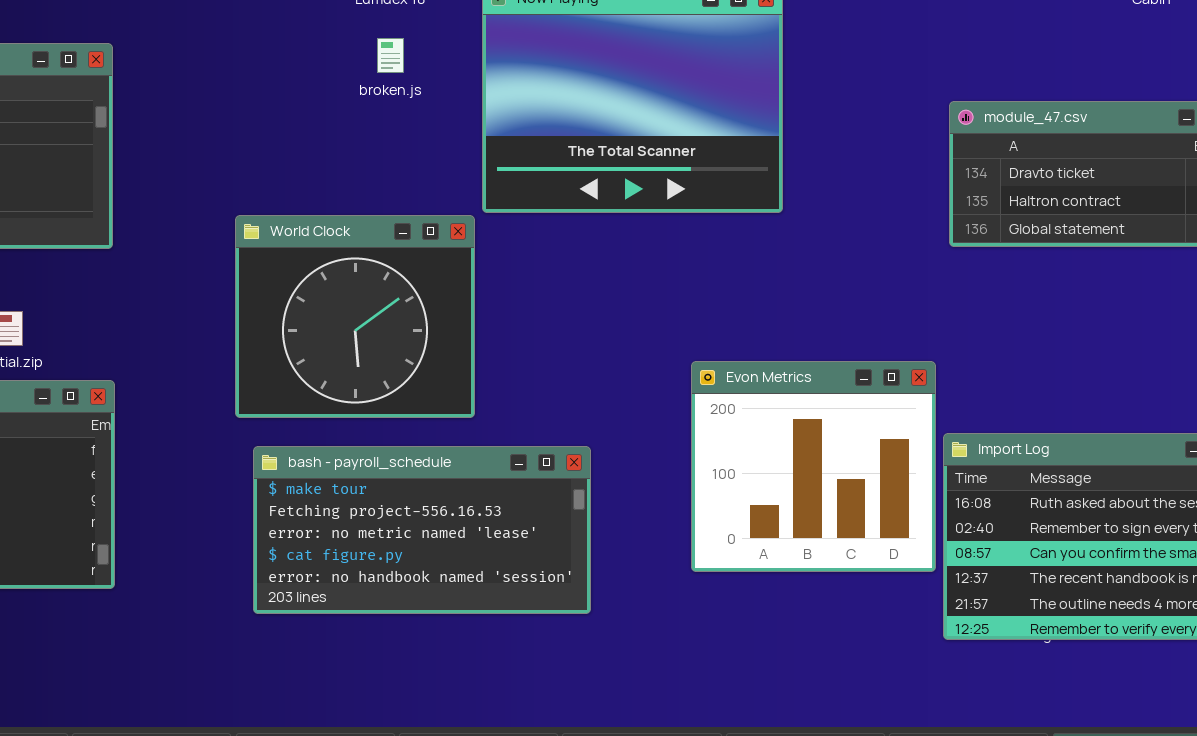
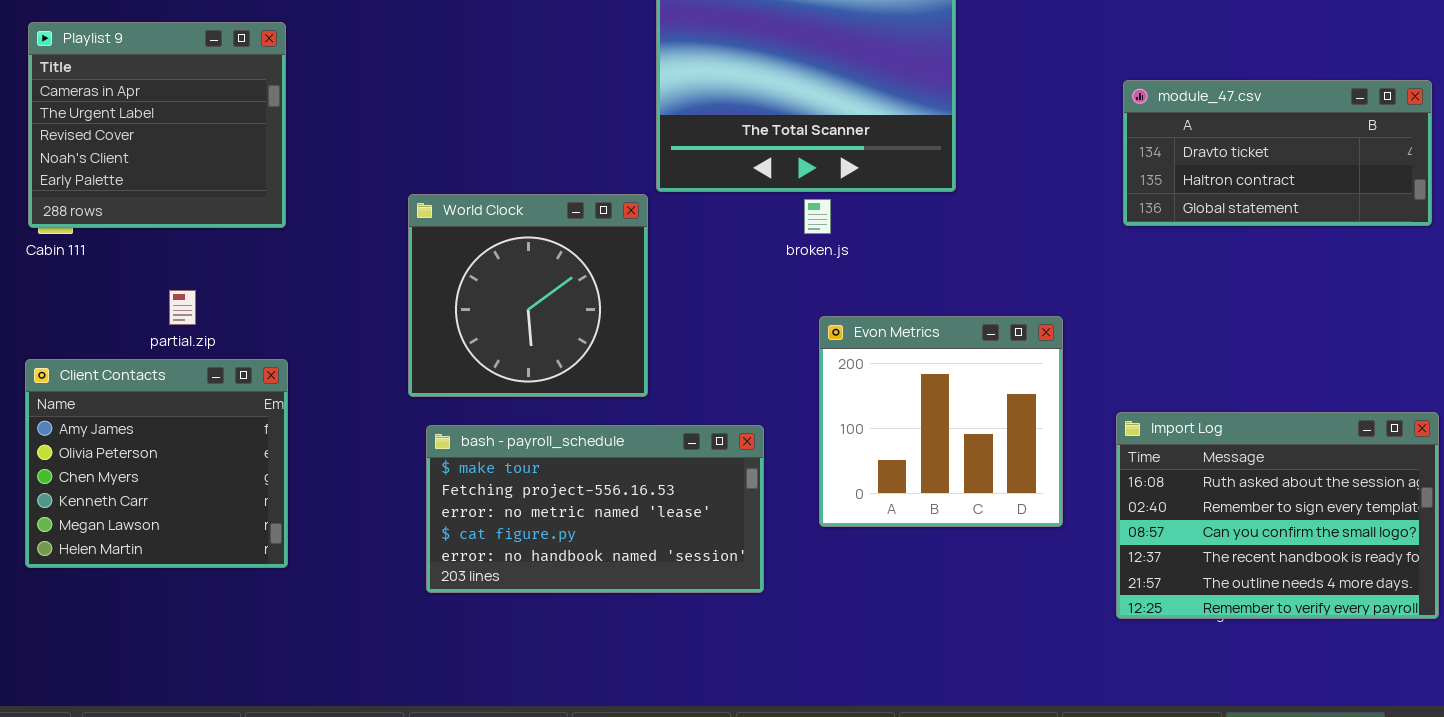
broken.js: [377,38,404,73] -> [804,199,831,234], moved
Evon Metrics: [691,361,936,572] -> [819,316,1063,527], moved

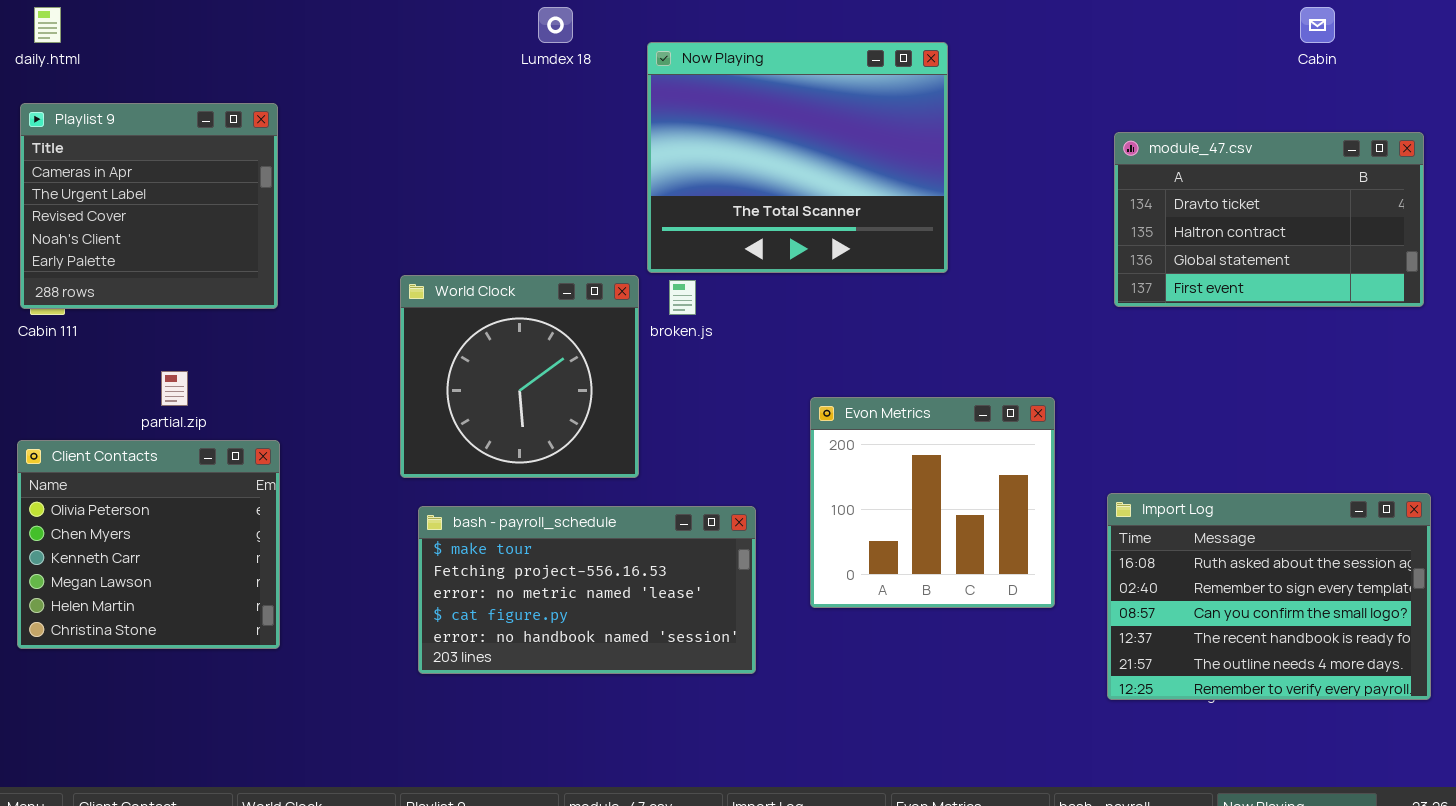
module_47.csv: [1123,80,1432,226] -> [1114,132,1424,307], resized
broken.js: [804,199,831,234] -> [669,280,696,315], moved
Client Contacts: [25,359,288,568] -> [17,440,280,649], scrolled down 1 row

